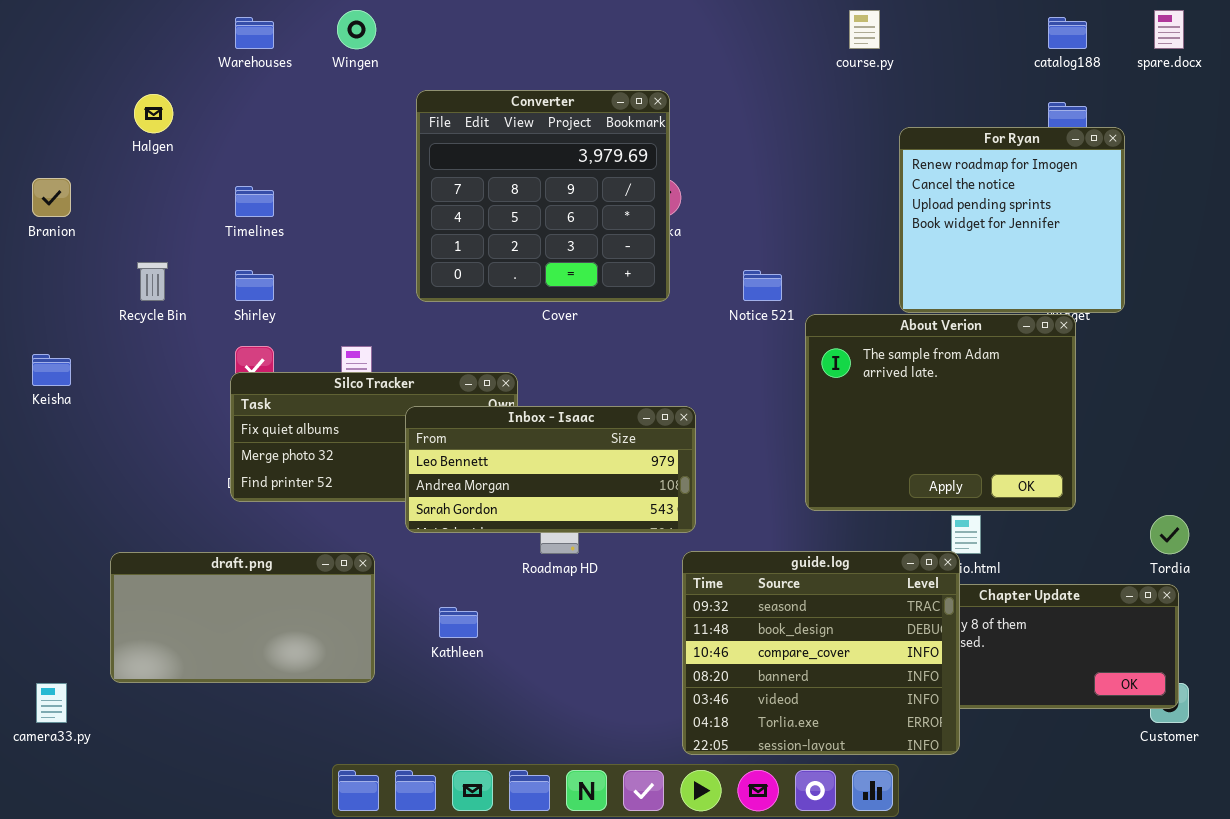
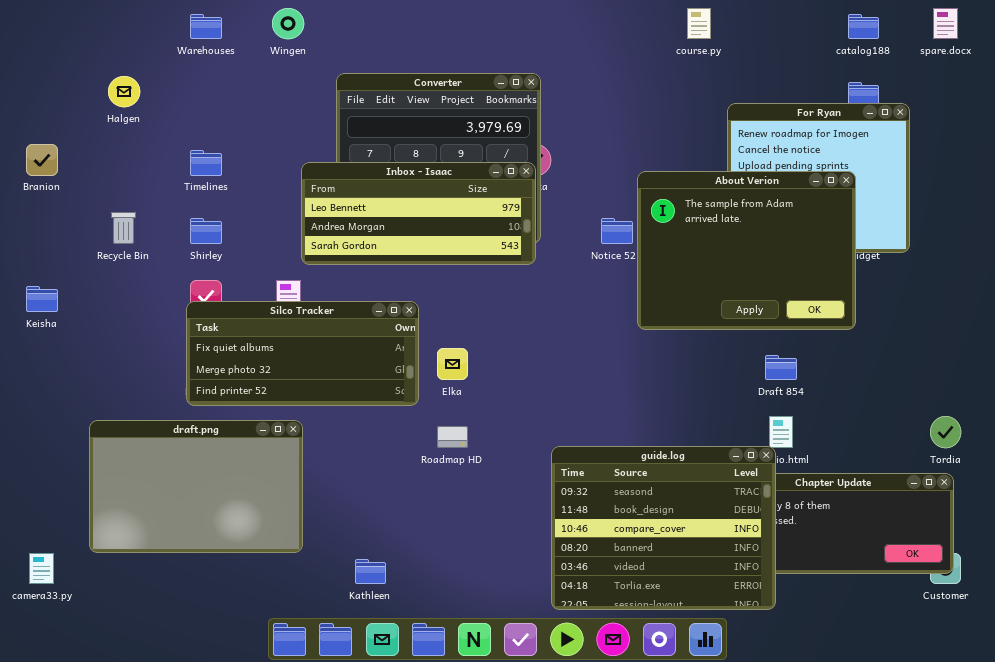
About Verion: [805,314,1076,511] -> [637,171,856,330], moved
Inbox - Isaac: [405,406,696,533] -> [301,162,536,265], moved
draft.png: [110,552,375,683] -> [89,420,303,553], resized
Kathleen: [439,607,478,638] -> [355,559,386,584], moved

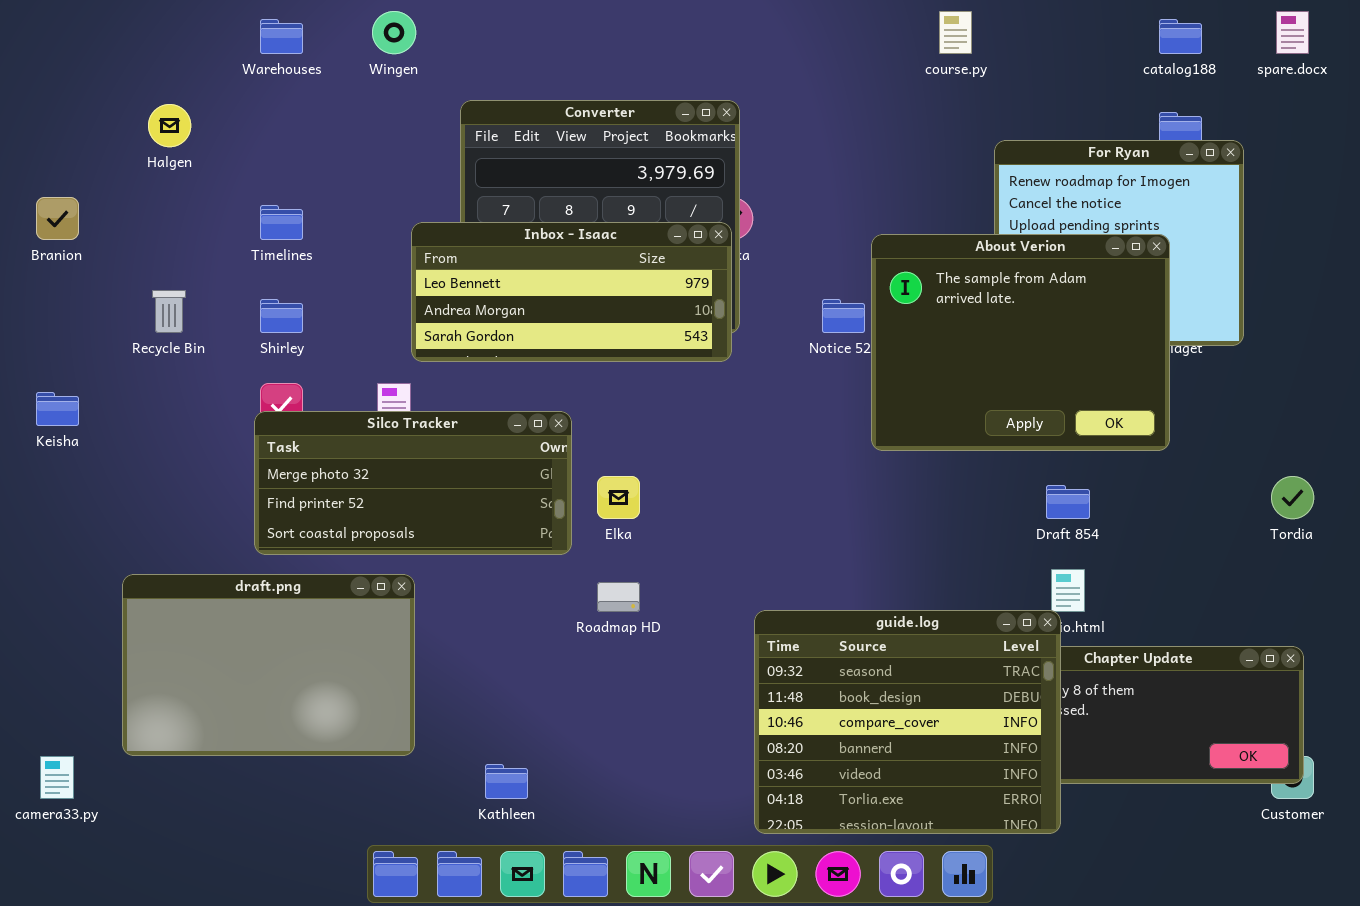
Silco Tracker: [186,301,419,406] -> [254,411,572,555], scrolled down 1 row
Tordia: [930,416,961,448] -> [1271,476,1314,519], moved

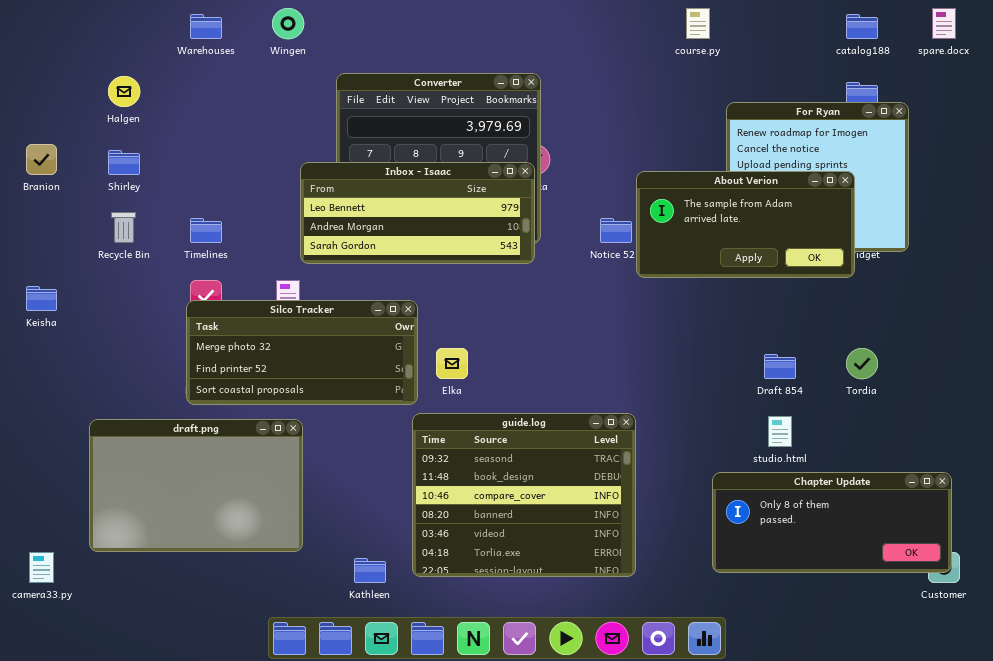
Timelines: [260,205,303,240] -> [190,218,222,243], moved
About Verion: [871,234,1170,451] -> [636,171,855,278], resized
Shirley: [260,299,303,333] -> [108,150,140,175], moved
Tordia: [1271,476,1314,519] -> [846,348,878,379], moved
guide.log: [754,610,1061,834] -> [412,413,636,577], moved

